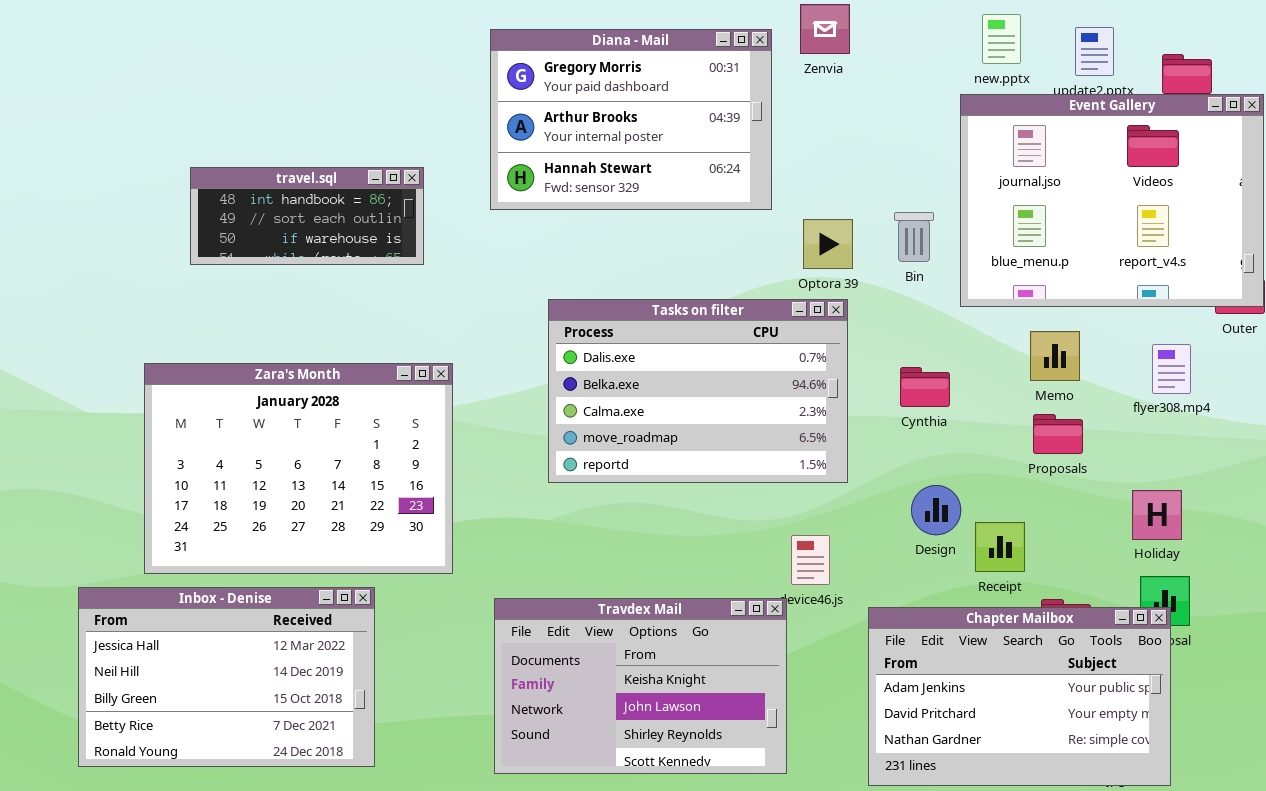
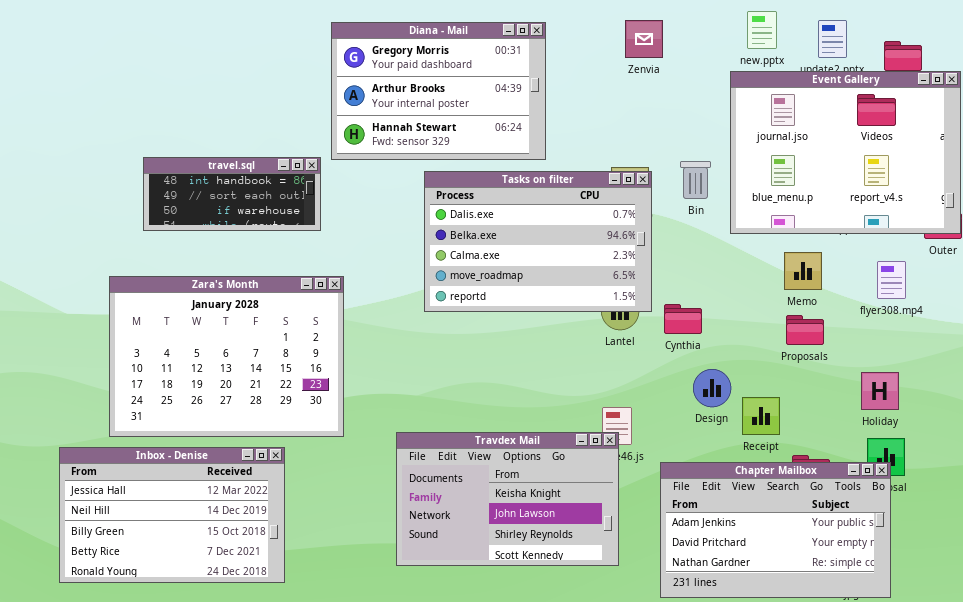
Zenvia: [800,4,850,54] -> [625,20,663,58], moved
Diana - Mail: [490,29,772,210] -> [331,22,546,160], moved
travel.sql: [190,167,424,265] -> [143,157,321,231], moved
Tasks on filter: [548,299,848,483] -> [424,171,652,312], moved
Cynthia: [900,367,950,407] -> [664,304,702,334], moved
Travdex Mail: [494,598,787,774] -> [396,432,619,566], moved

